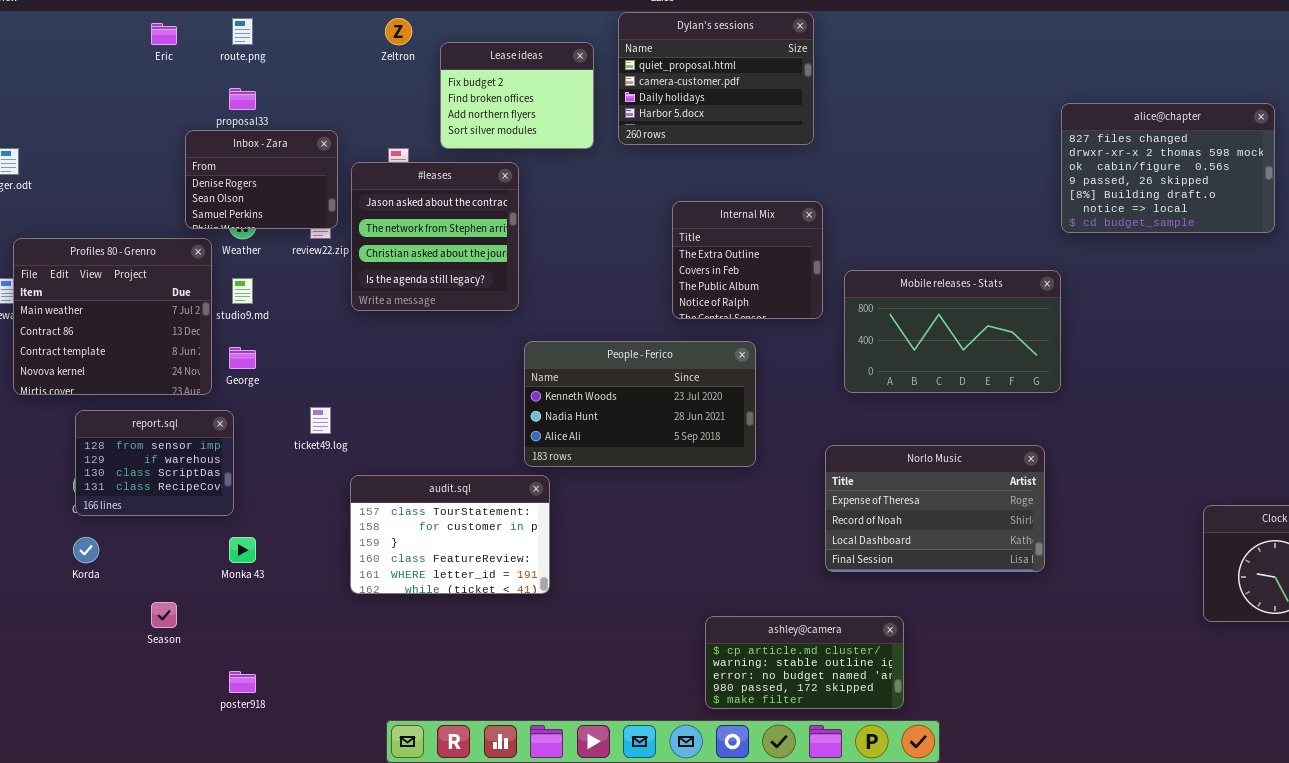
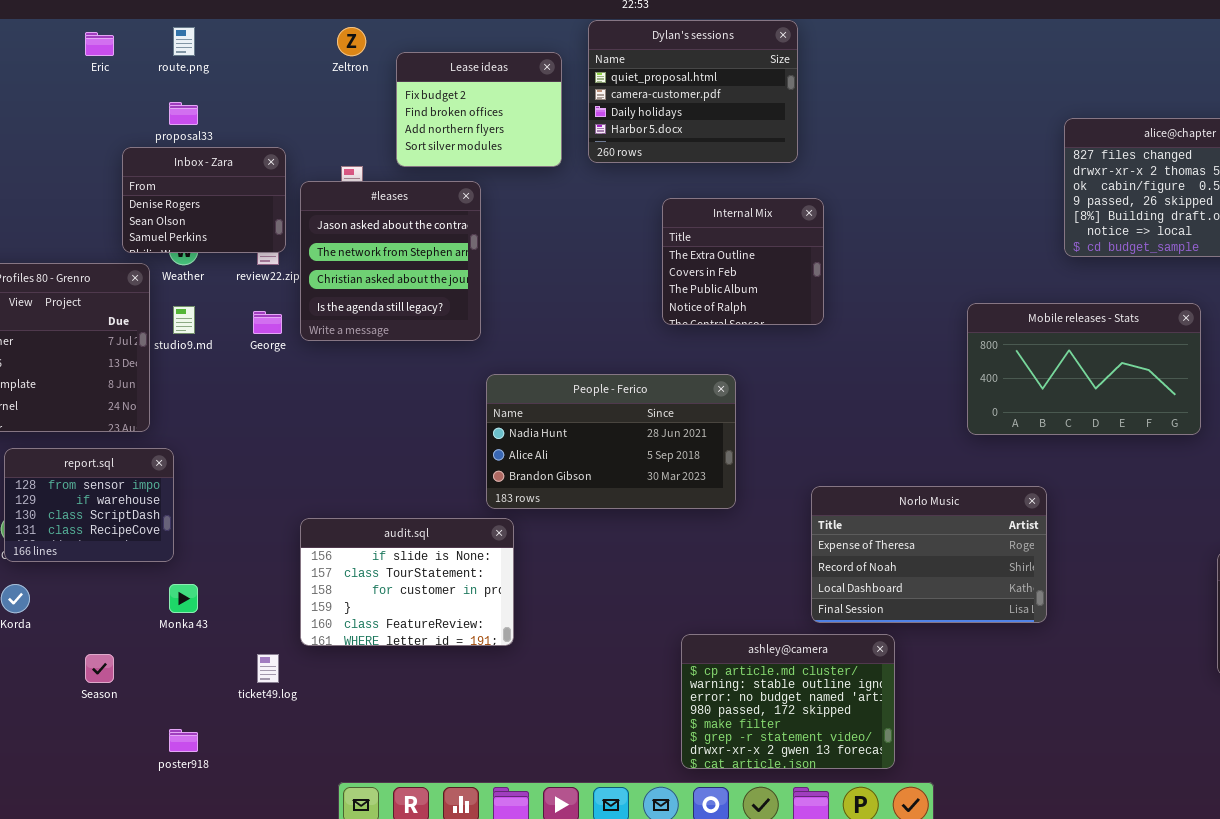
Internal Mix: [672,201,823,319] -> [662,198,824,325], moved
Mobile releases - Stats: [844,270,1061,393] -> [967,303,1201,435], moved
People - Ferico: [524,341,756,467] -> [486,374,736,509], scrolled down 1 row
George: [229,347,256,369] -> [253,311,282,334], moved
ticket49.log: [310,407,331,434] -> [257,654,279,683], moved
audit.sql: [350,475,550,594] -> [300,518,514,646], scrolled up 1 row
ashley@camera: [705,616,904,709] -> [681,634,895,769], resized

